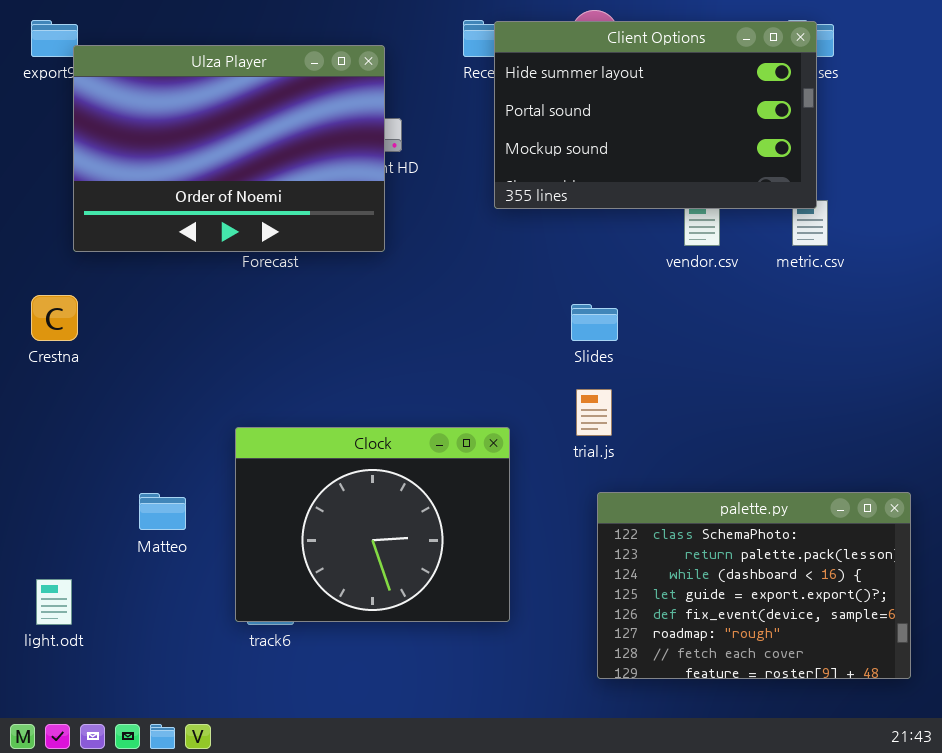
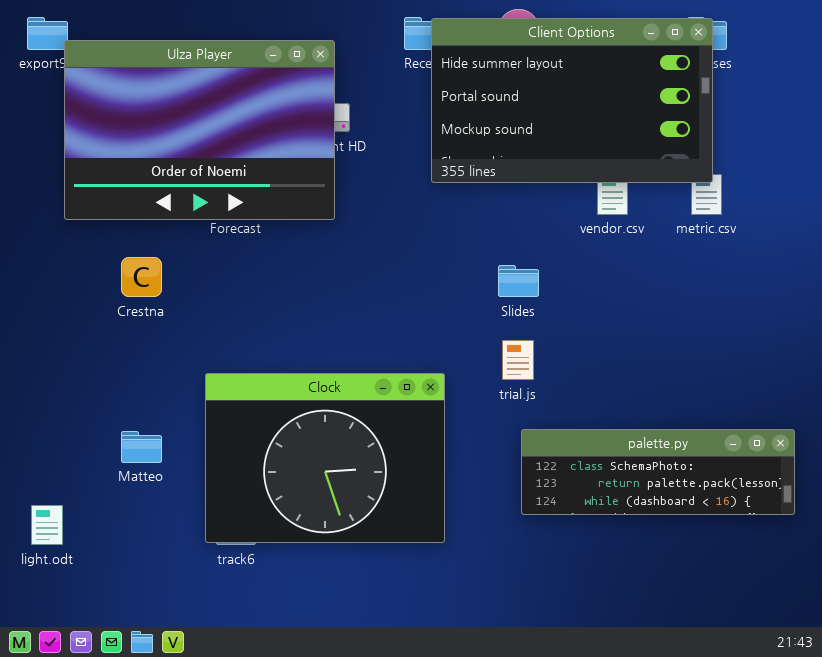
Crestna: [31,295,78,341] -> [121,257,162,297], moved
palette.py: [597,492,911,679] -> [521,429,795,515], resized

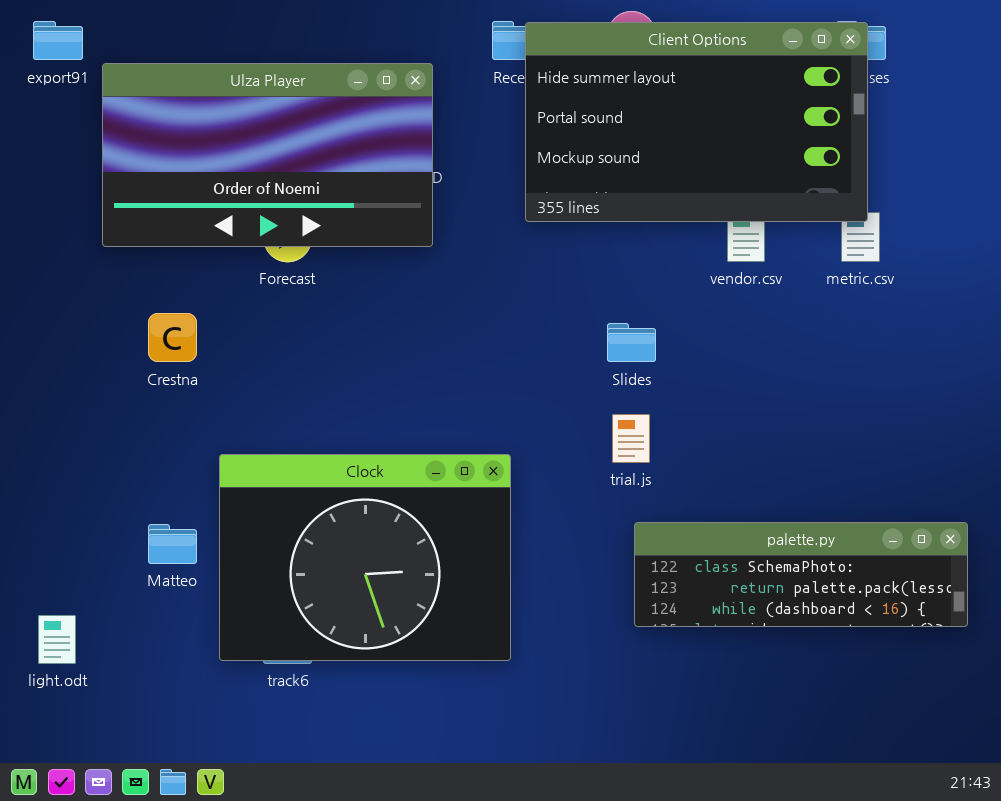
Ulza Player: [64,40,335,220] -> [102,63,433,247], moved, resized
Clock: [205,373,445,543] -> [219,454,511,661], moved

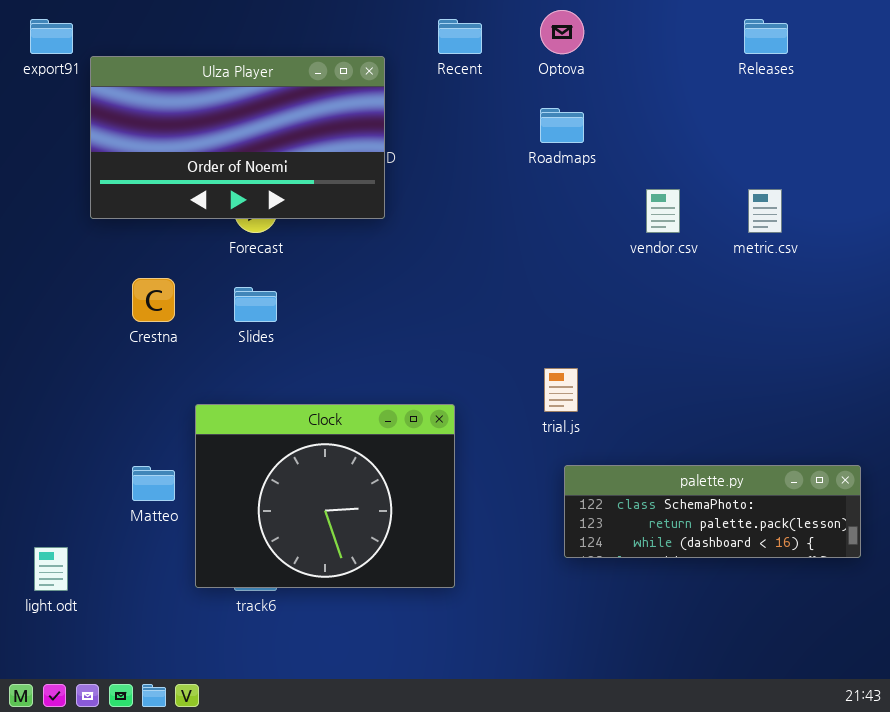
Client Options: [525,22,868,222] -> none, closed
Slides: [607,323,656,362] -> [234,287,277,322], moved

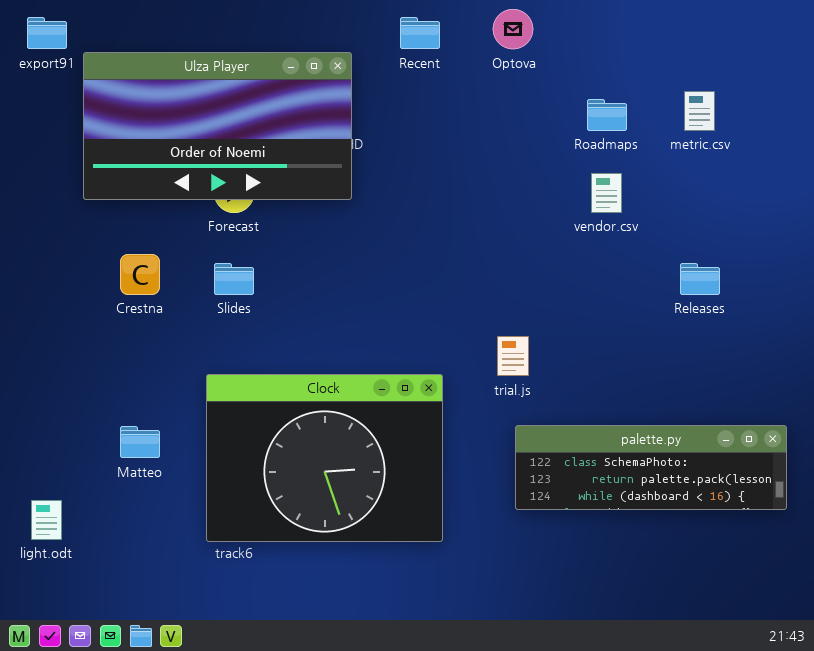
Releases: [744,19,788,54] -> [680,263,720,295], moved
Roadmaps: [540,108,584,143] -> [587,99,627,131], moved
metric.csv: [748,189,782,233] -> [684,91,715,131], moved
Clock: [195,404,455,588] -> [206,374,443,542], moved

